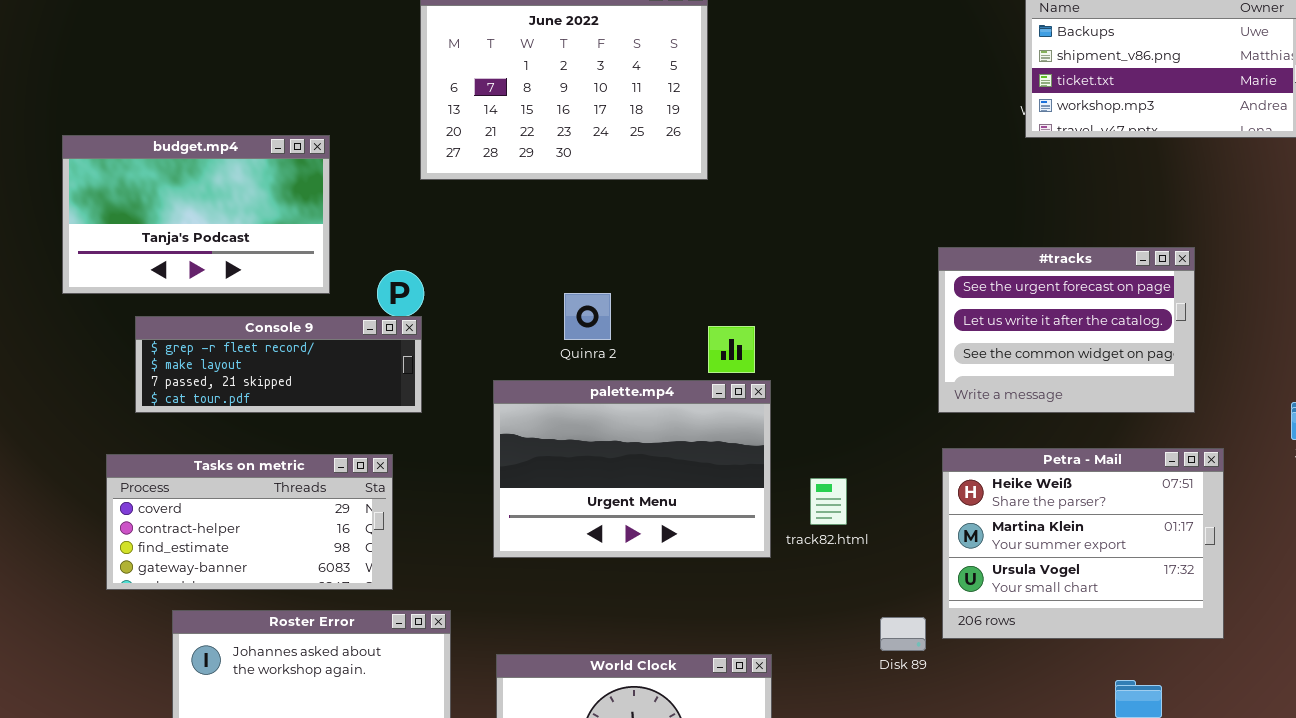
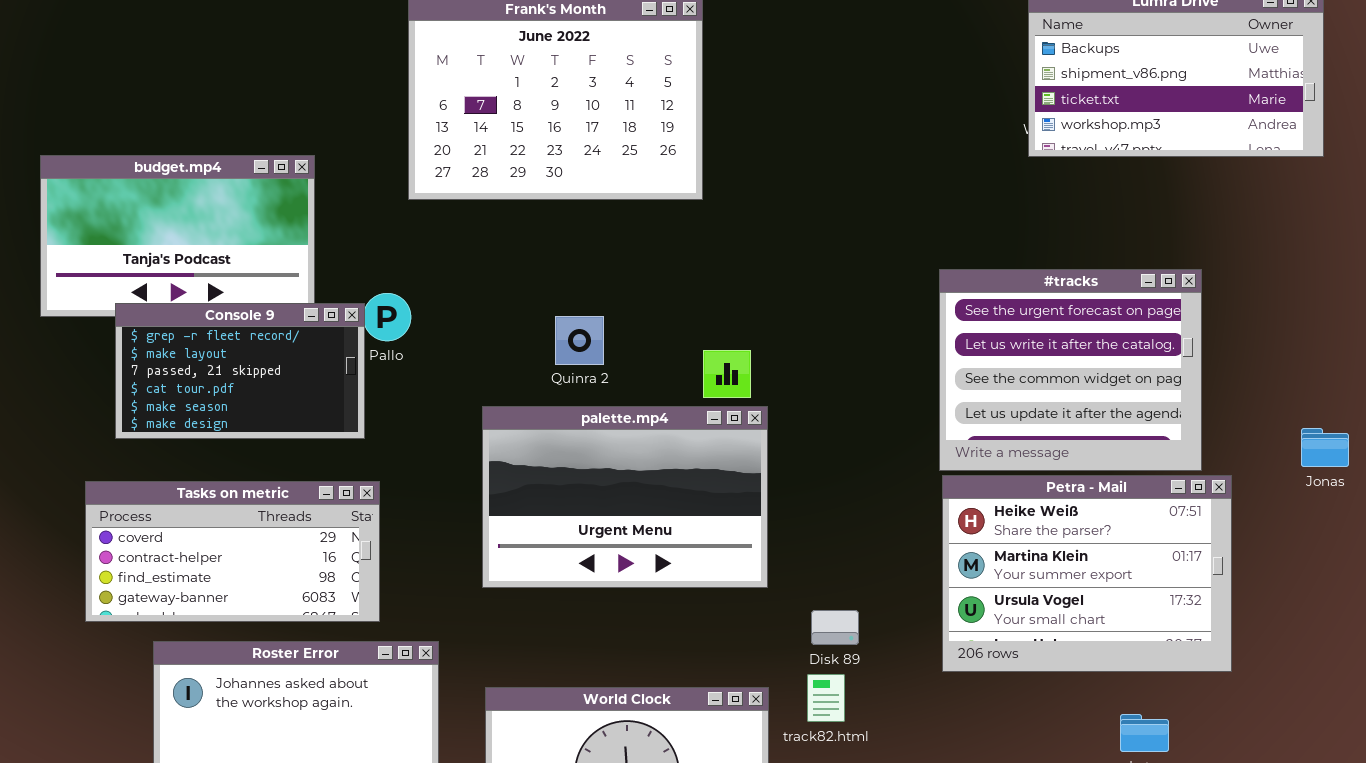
#tracks: [938,247,1195,413] -> [939,269,1202,471], resized
Console 9: [135,316,422,413] -> [115,303,365,439], resized
track82.html: [810,478,847,525] -> [807,674,845,722], moved
Disk 89: [880,617,926,651] -> [811,610,859,645], moved

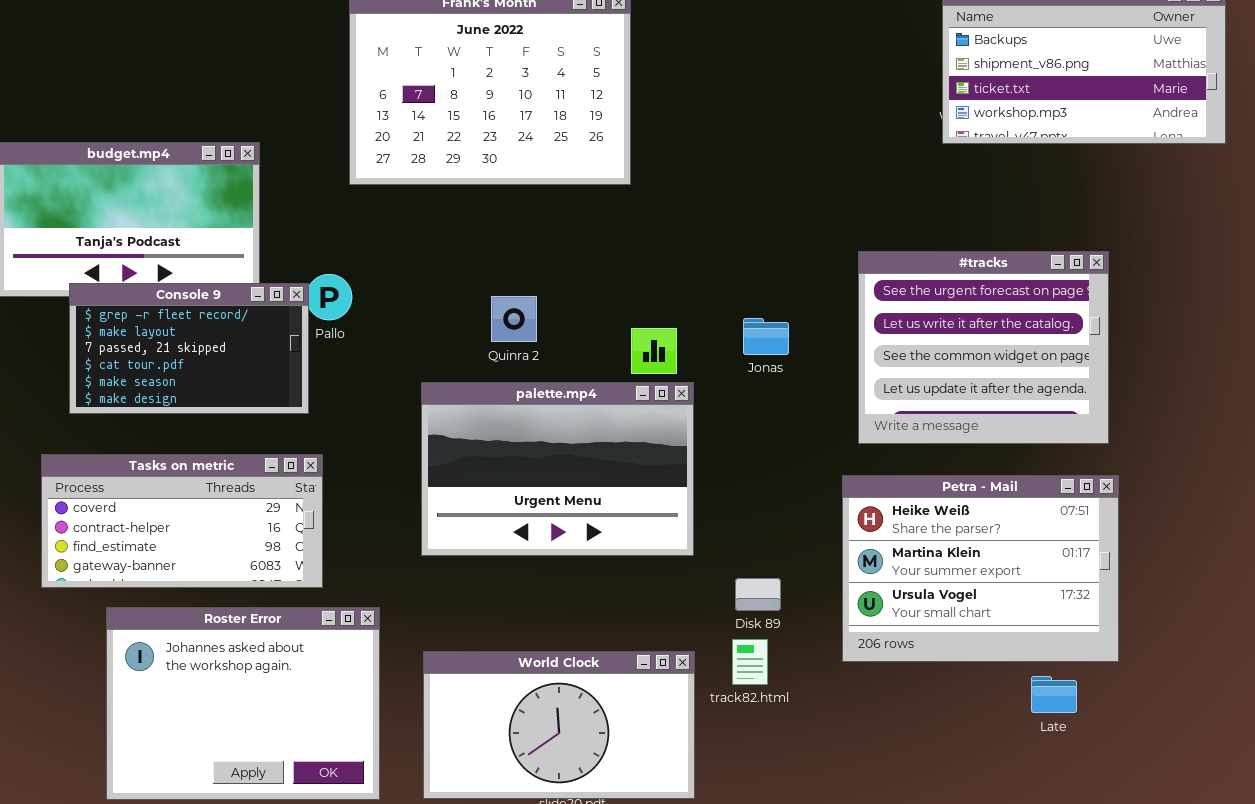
Jonas: [1301,428,1349,467] -> [743,318,789,355], moved
Petra - Mail: [942,475,1232,672] -> [842,475,1119,662], moved

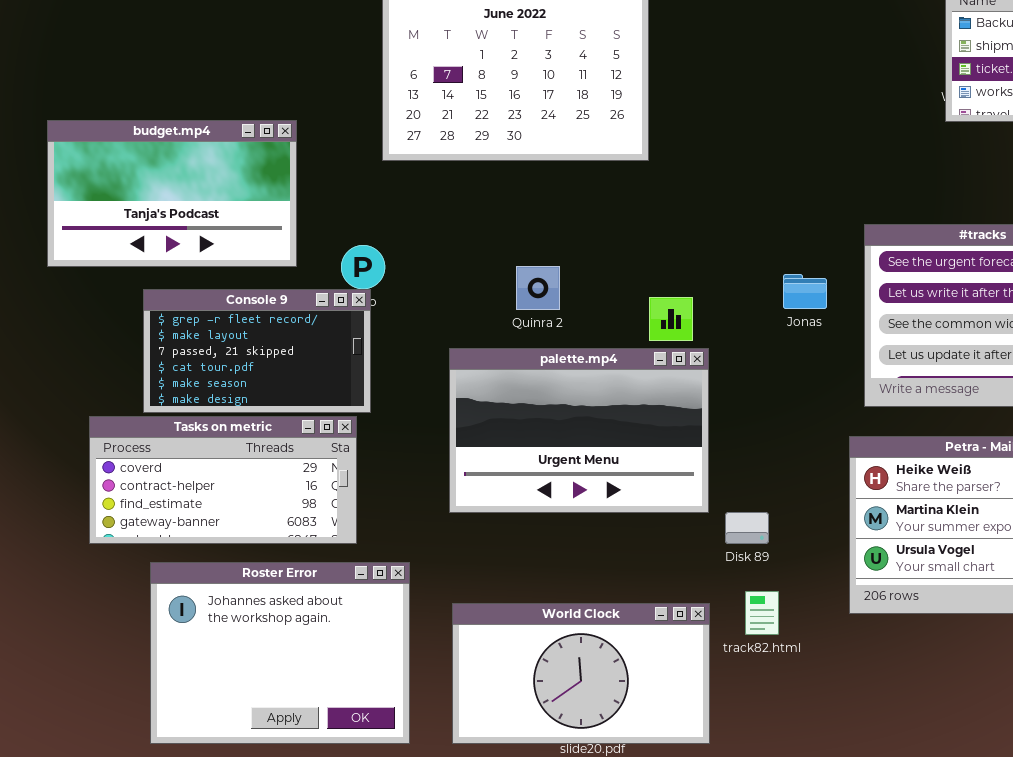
Console 9: [69,283,309,414] -> [143,289,371,413], moved
Jonas: [743,318,789,355] -> [783,274,827,309], moved
Disk 89: [735,578,781,611] -> [725,512,769,544], moved

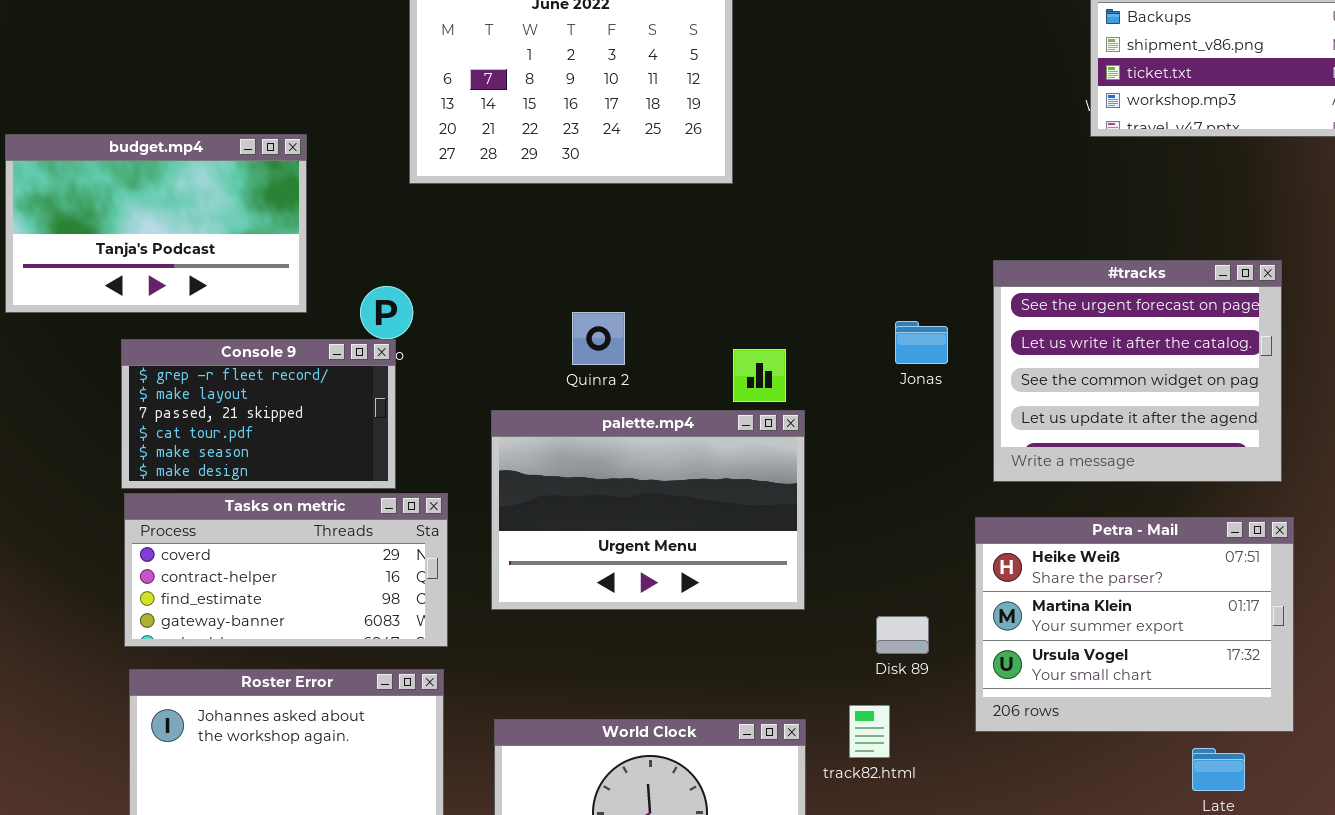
Tasks on metric: [89,416,357,544] -> [124,493,448,647], moved
Disk 89: [725,512,769,544] -> [876,616,929,654], moved

